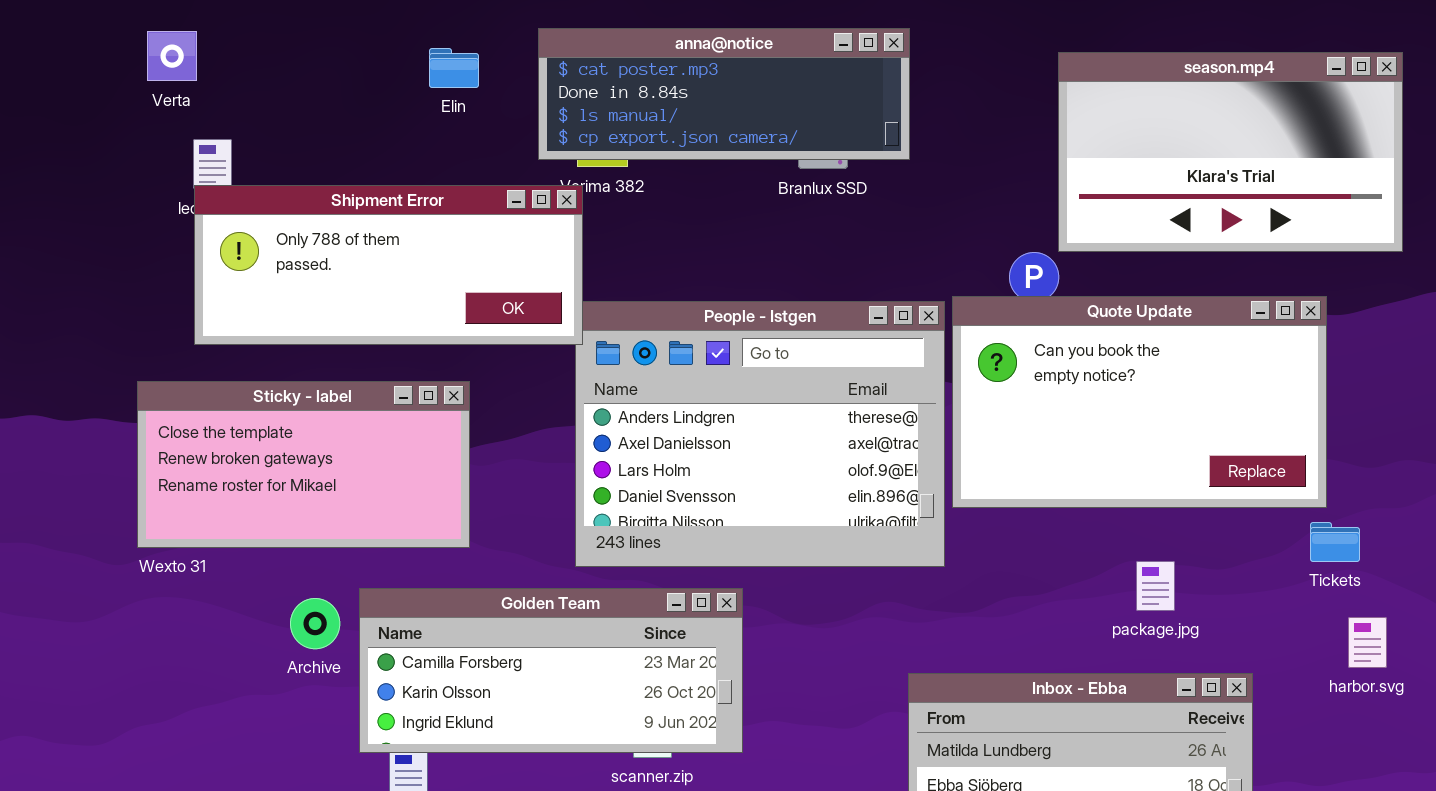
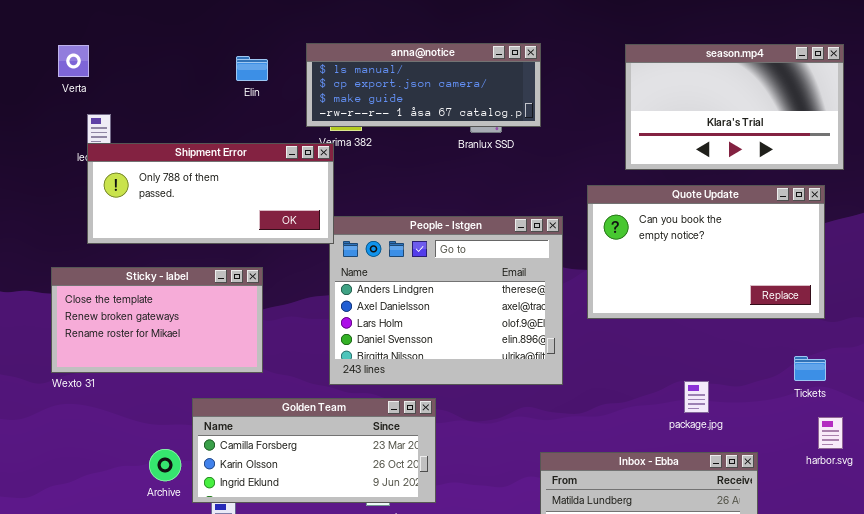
anna@notice: [538,28,910,160] -> [306,43,541,127], scrolled down 2 rows
season.mp4: [1058,52,1403,252] -> [625,44,844,170], moved
Quote Update: [952,296,1327,508] -> [587,185,825,319], moved
Archive: [290,598,340,649] -> [149,449,181,481], moved

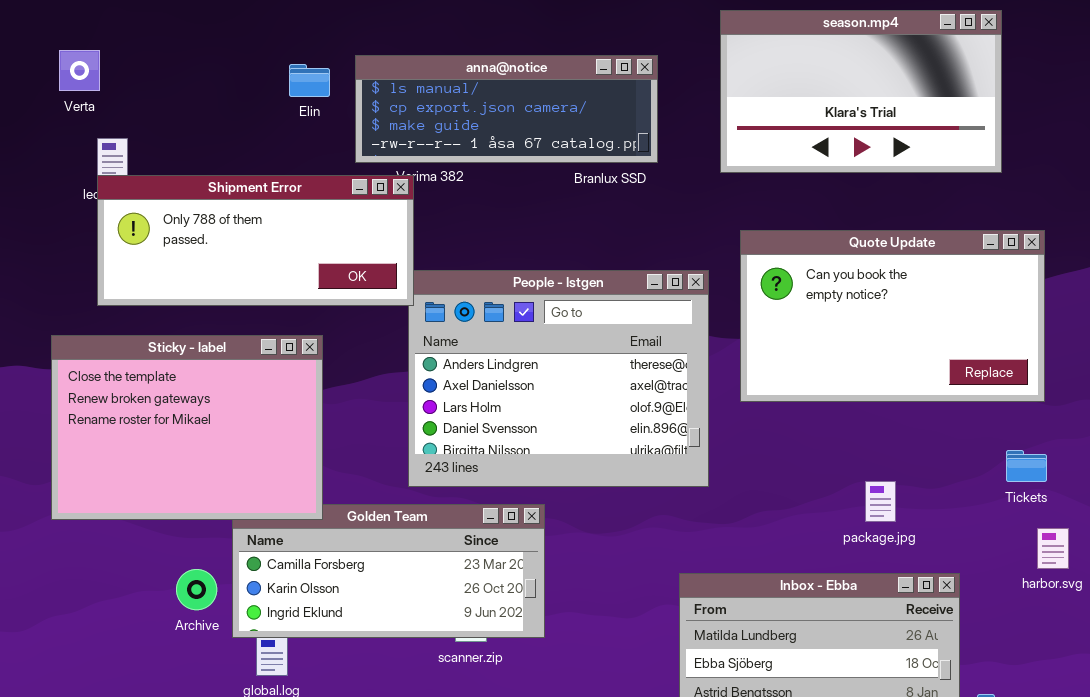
anna@notice: [306,43,541,127] -> [355,55,658,163], moved
season.mp4: [625,44,844,170] -> [720,10,1002,173], moved
Sticky - label: [51,267,263,373] -> [51,335,323,520], resized

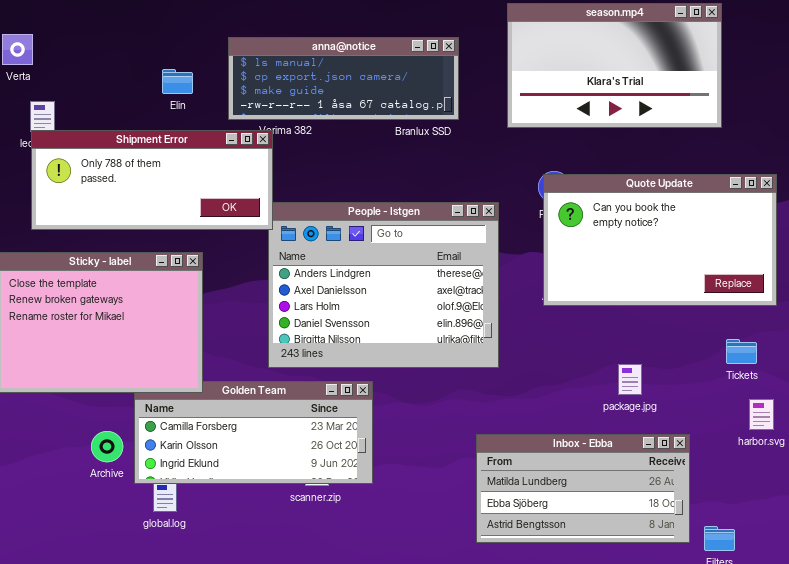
Elin: [289,64,330,97] -> [162,69,193,94], moved
Quote Update: [740,230,1045,402] -> [543,174,777,306], moved

